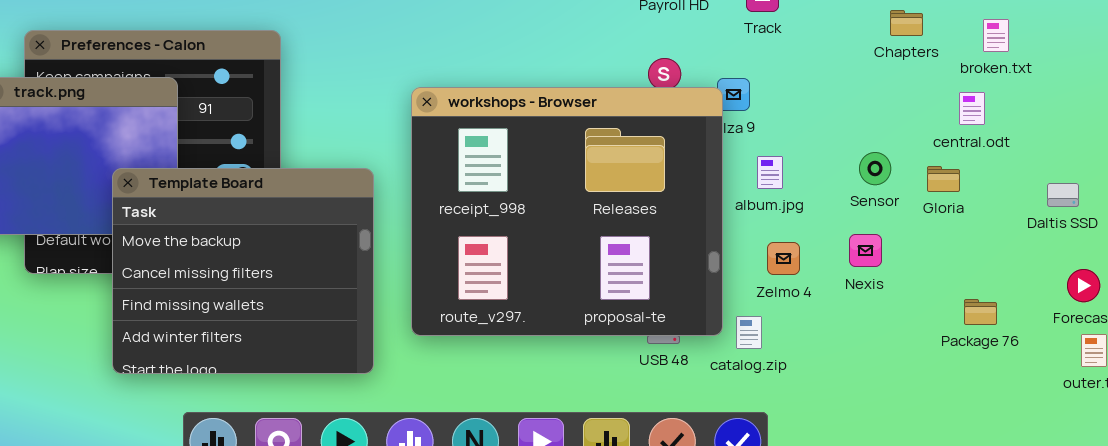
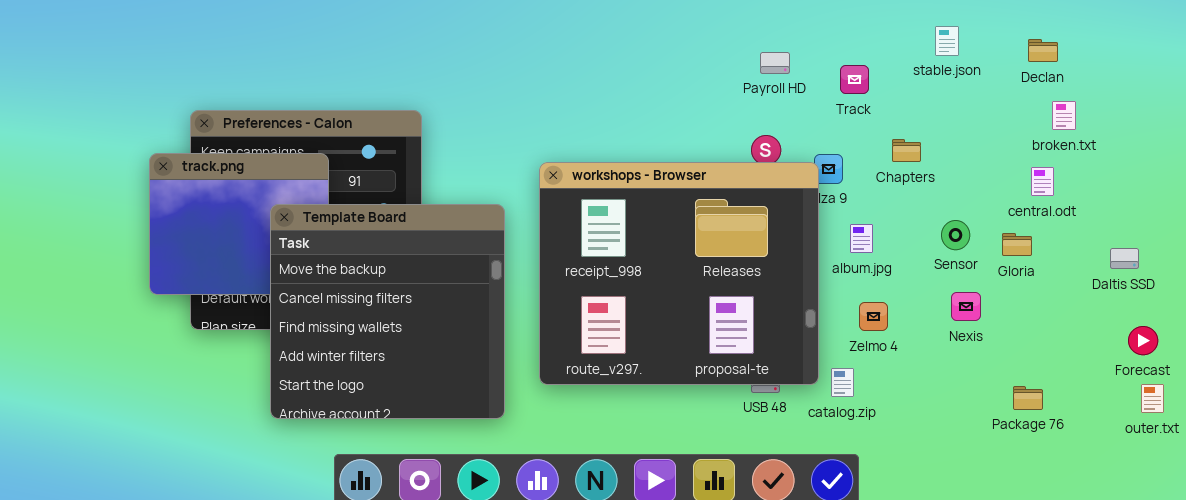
Chapters: [890,10,923,36] -> [892,139,921,162], moved
Template Board: [112,168,374,374] -> [270,204,505,419], resized
Nexis: [849,234,882,267] -> [951,292,981,321], moved
Package 76: [964,299,997,325] -> [1013,386,1043,410], moved

